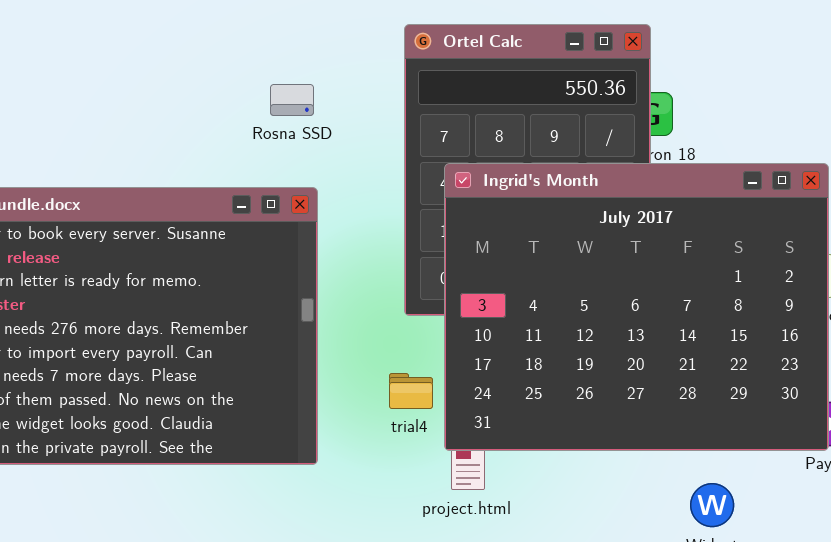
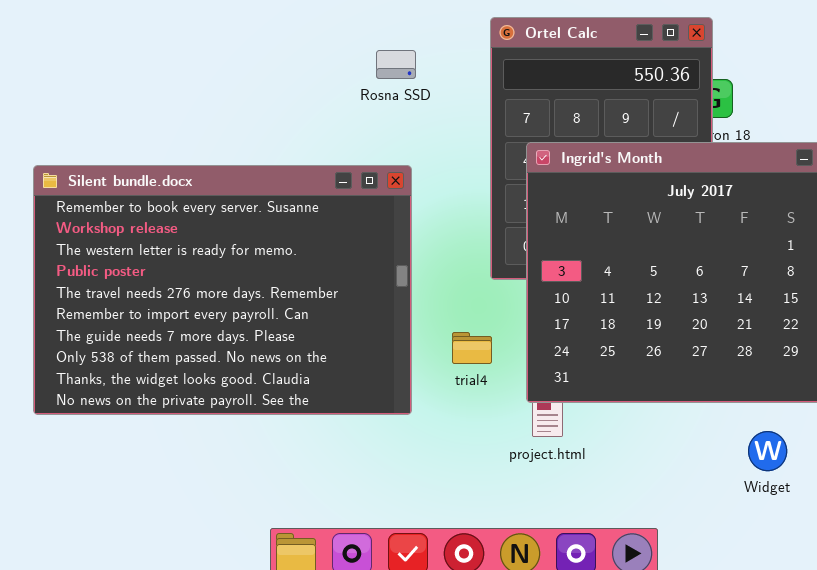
Rosna SSD: [270,84,314,116] -> [376,50,416,79], moved
trial4: [389,373,433,409] -> [452,332,492,364], moved

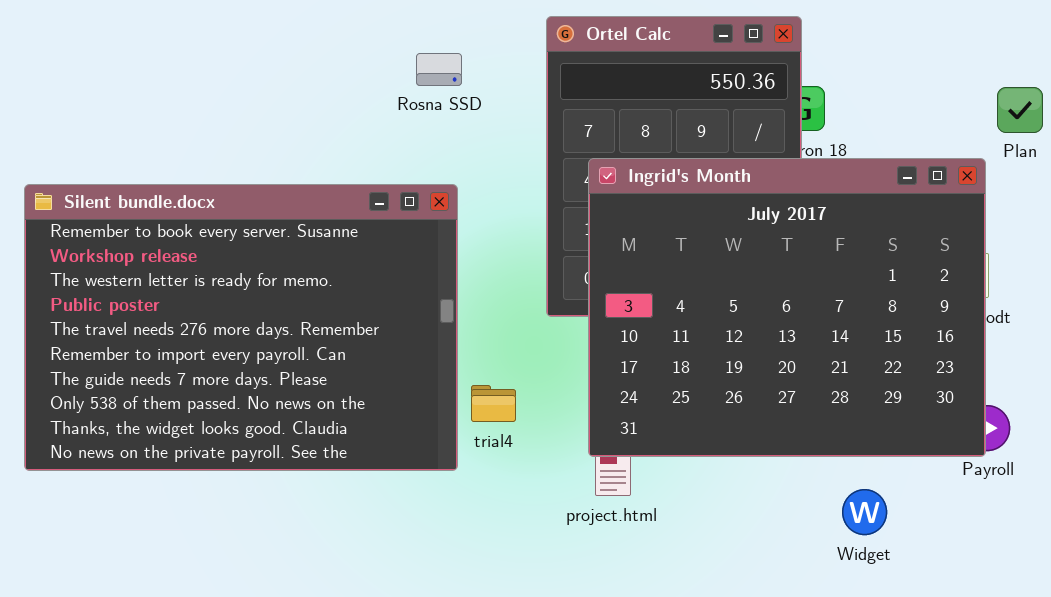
trial4: [452,332,492,364] -> [471,385,516,422], moved

